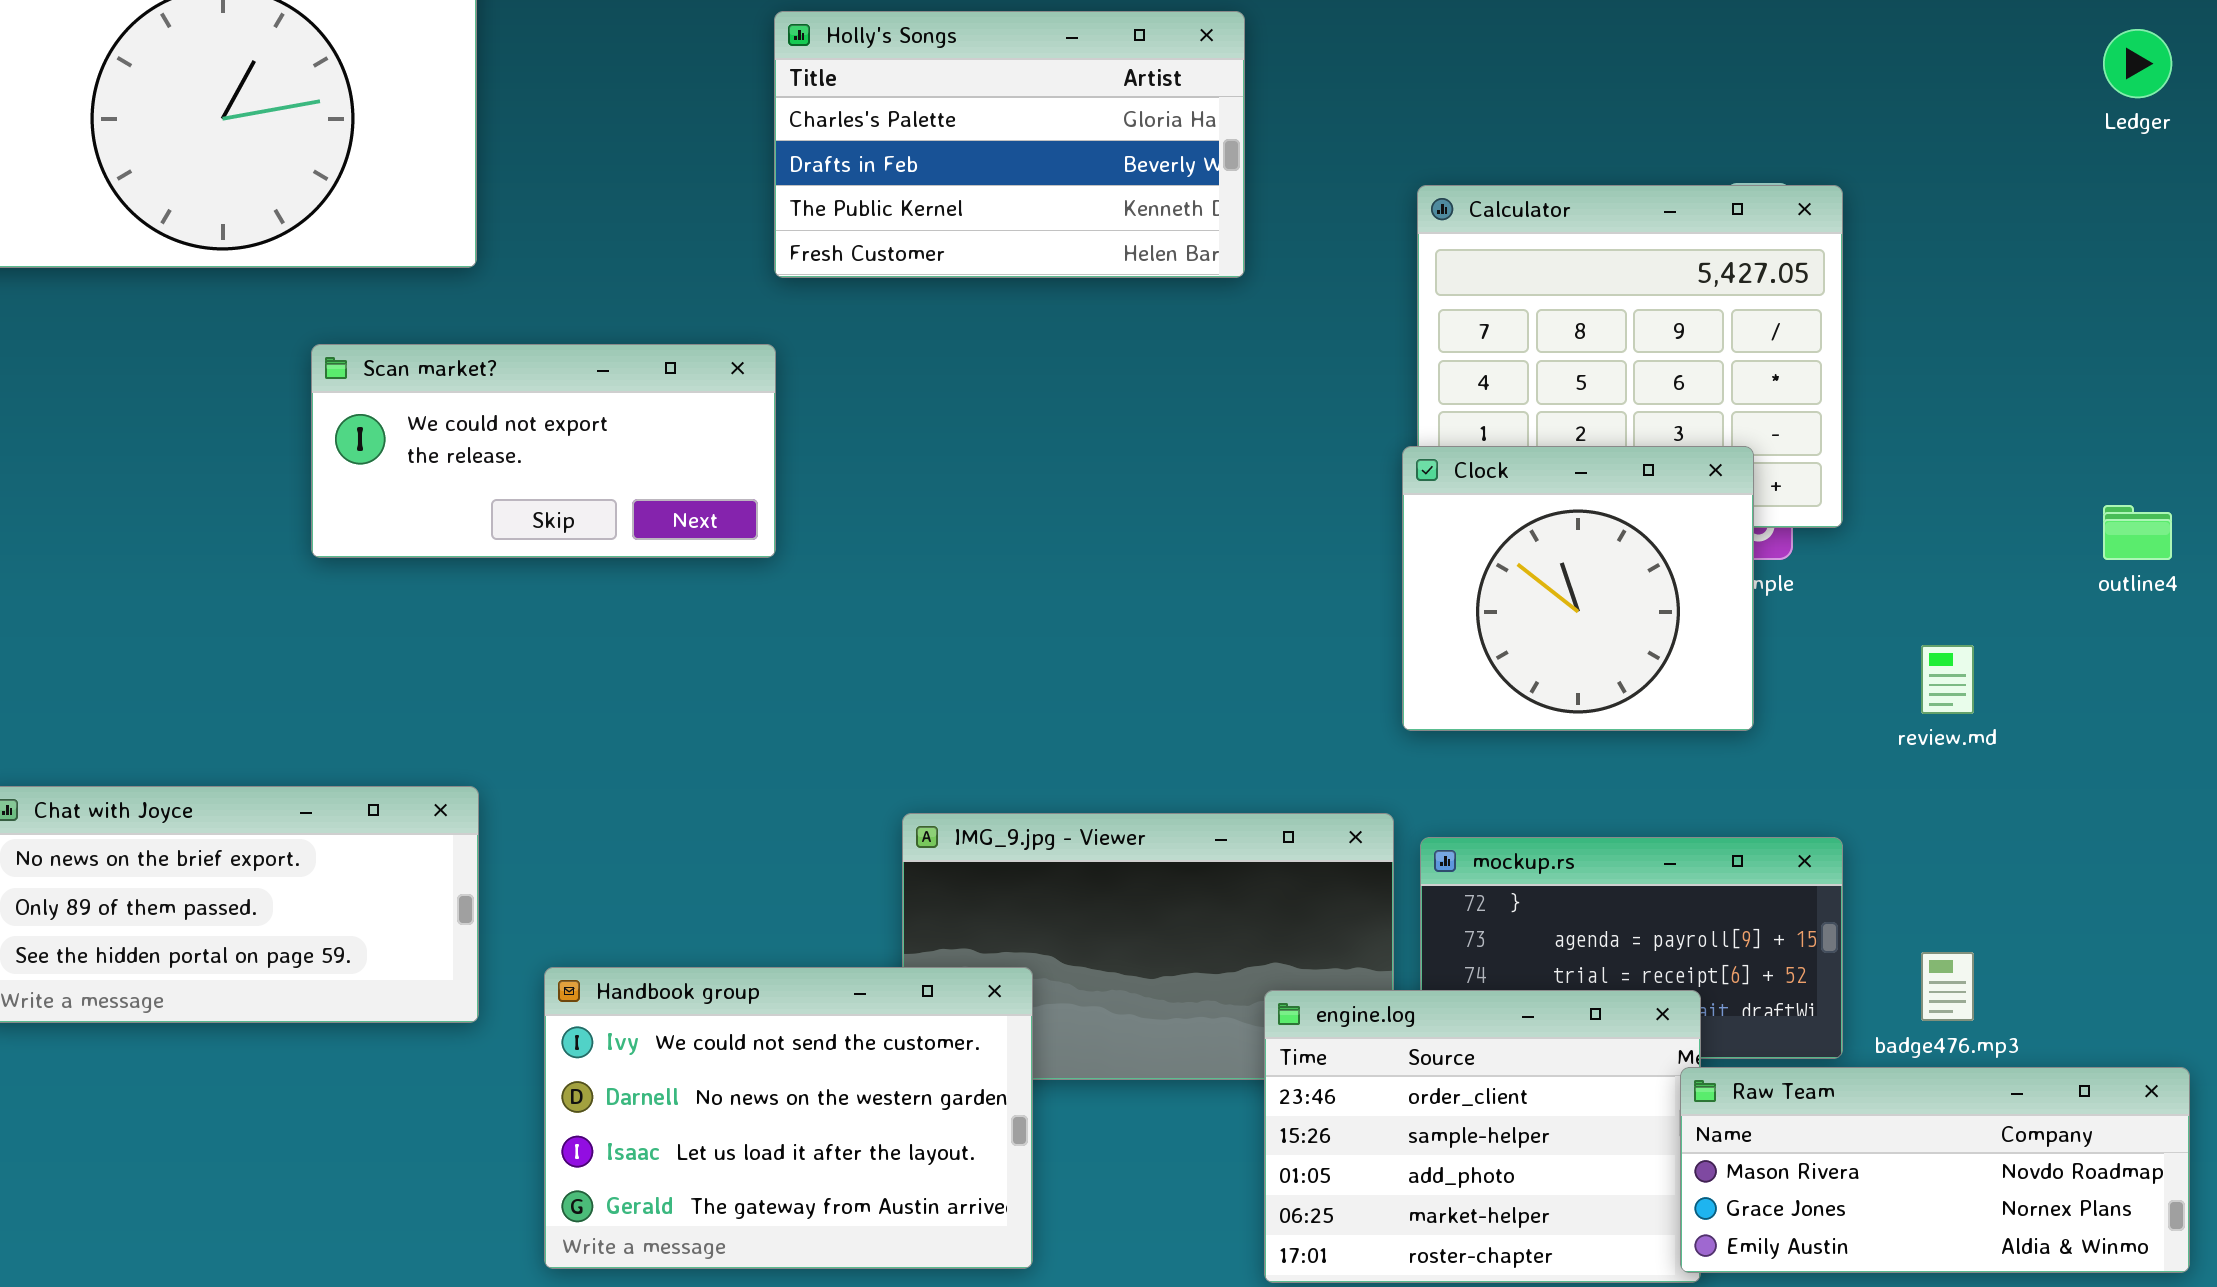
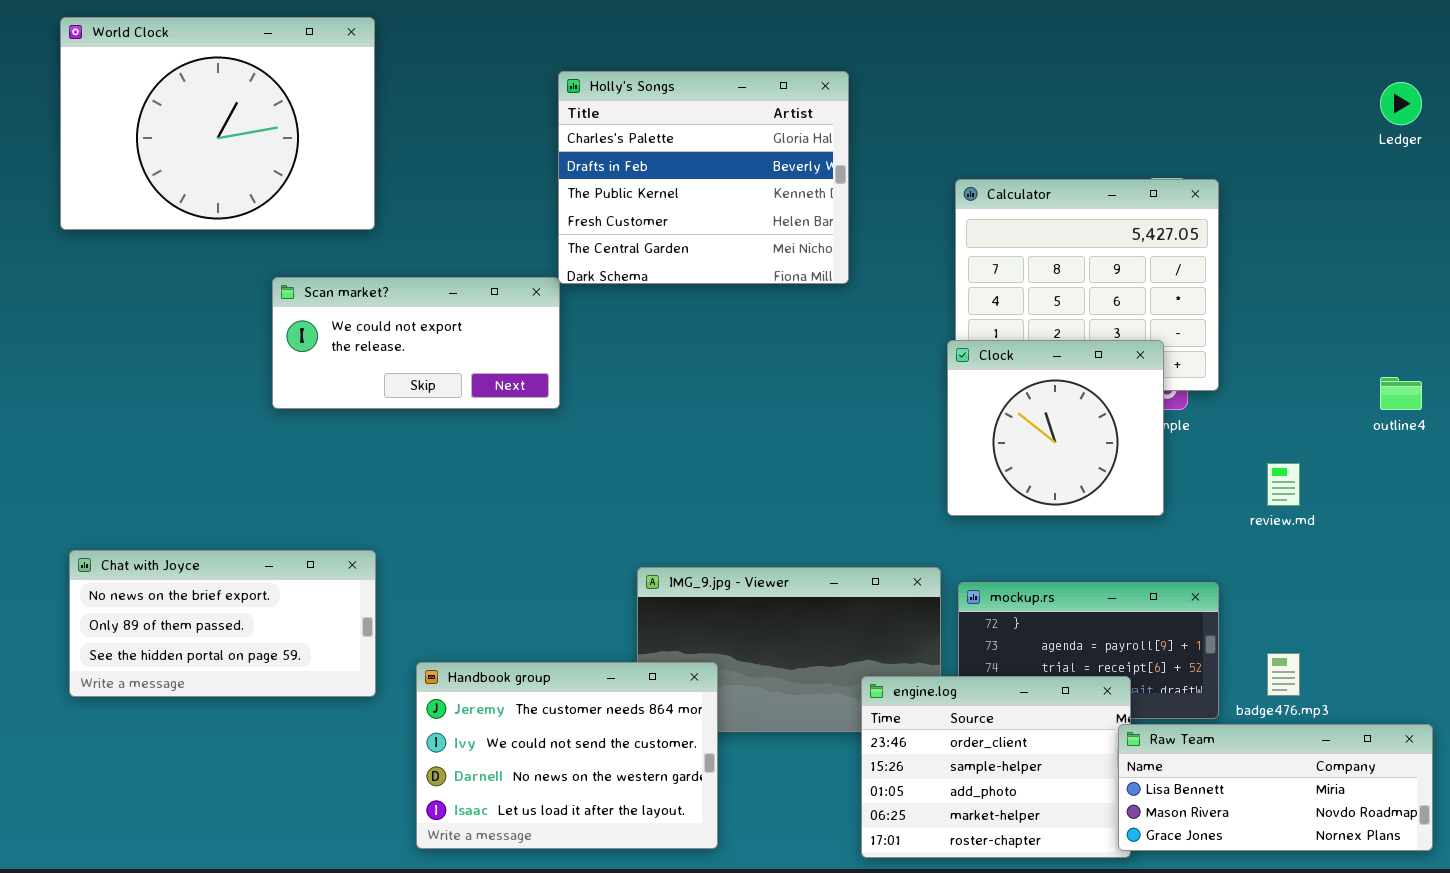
Holly's Songs: [774,11,1245,278] -> [558,71,849,284], resized
Handbook group: [544,967,1033,1269] -> [416,662,718,849], scrolled up 1 row
Raw Team: [1680,1067,2190,1273] -> [1118,724,1433,851], scrolled up 1 row

